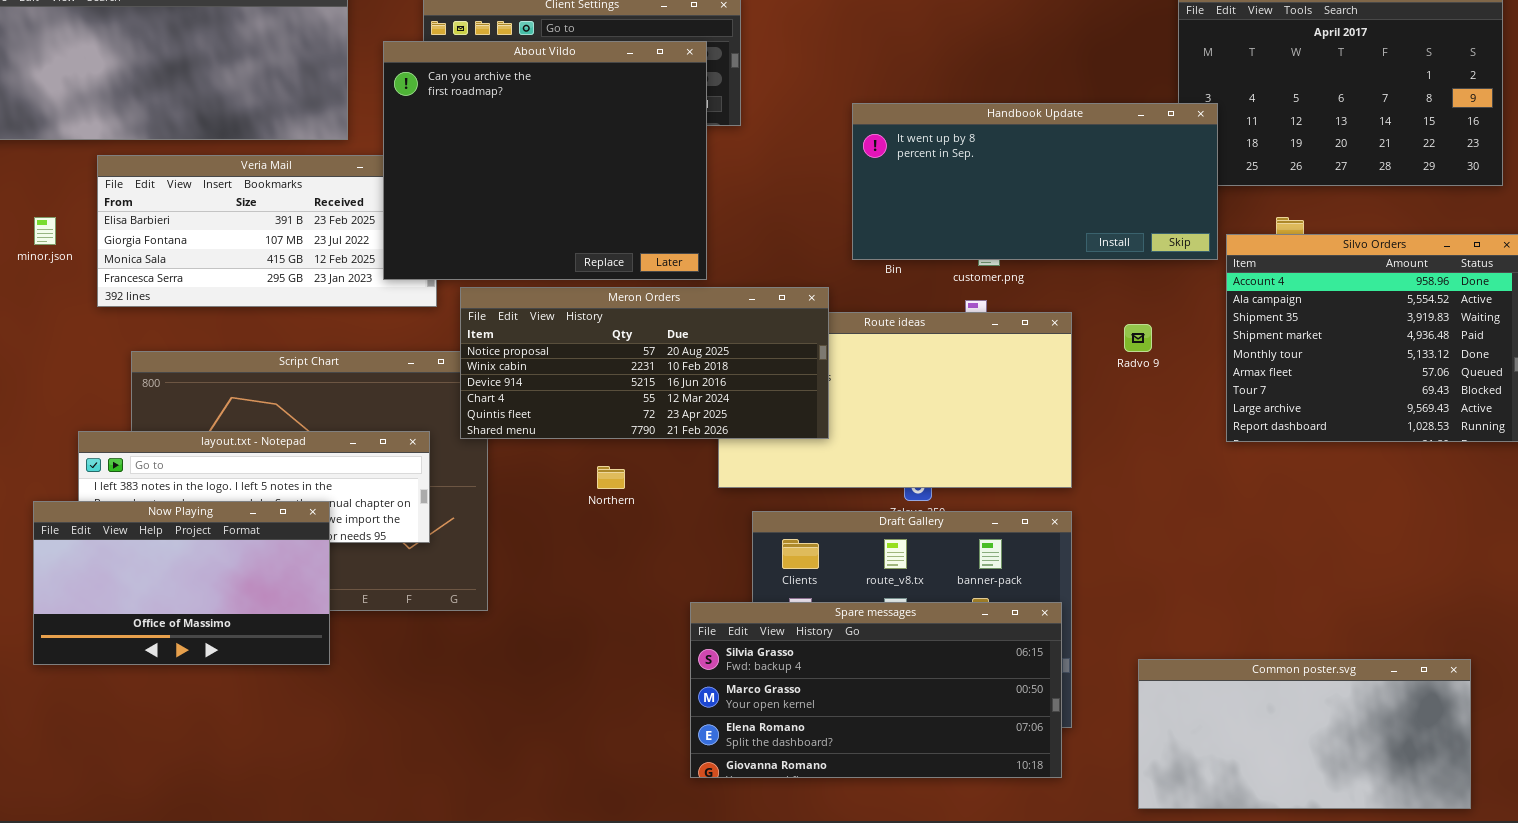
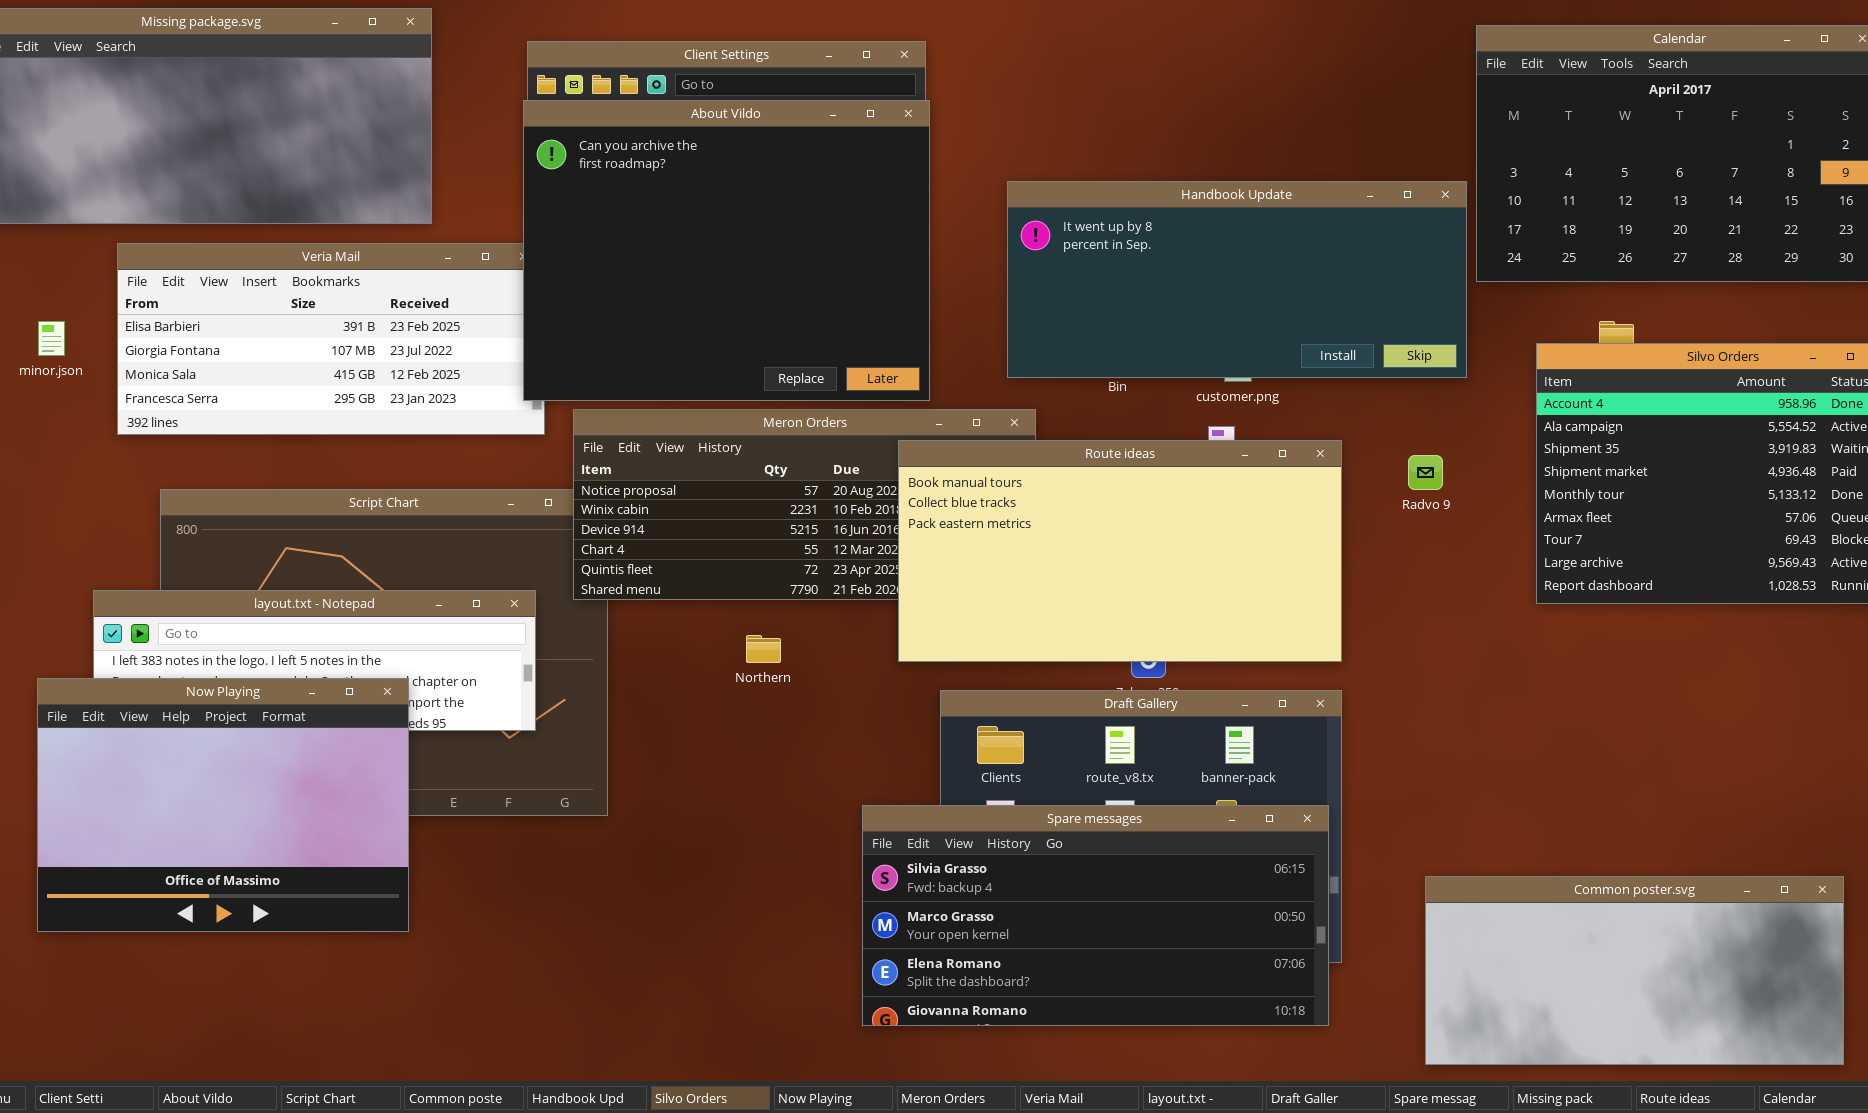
About Vildo: [383,41,707,280] -> [523,100,930,401], moved
Handbook Update: [852,103,1218,260] -> [1007,181,1467,378], moved
Route ideas: [718,312,1072,488] -> [898,440,1342,662], raised
Now Playing: [33,501,330,665] -> [37,678,409,932], resized

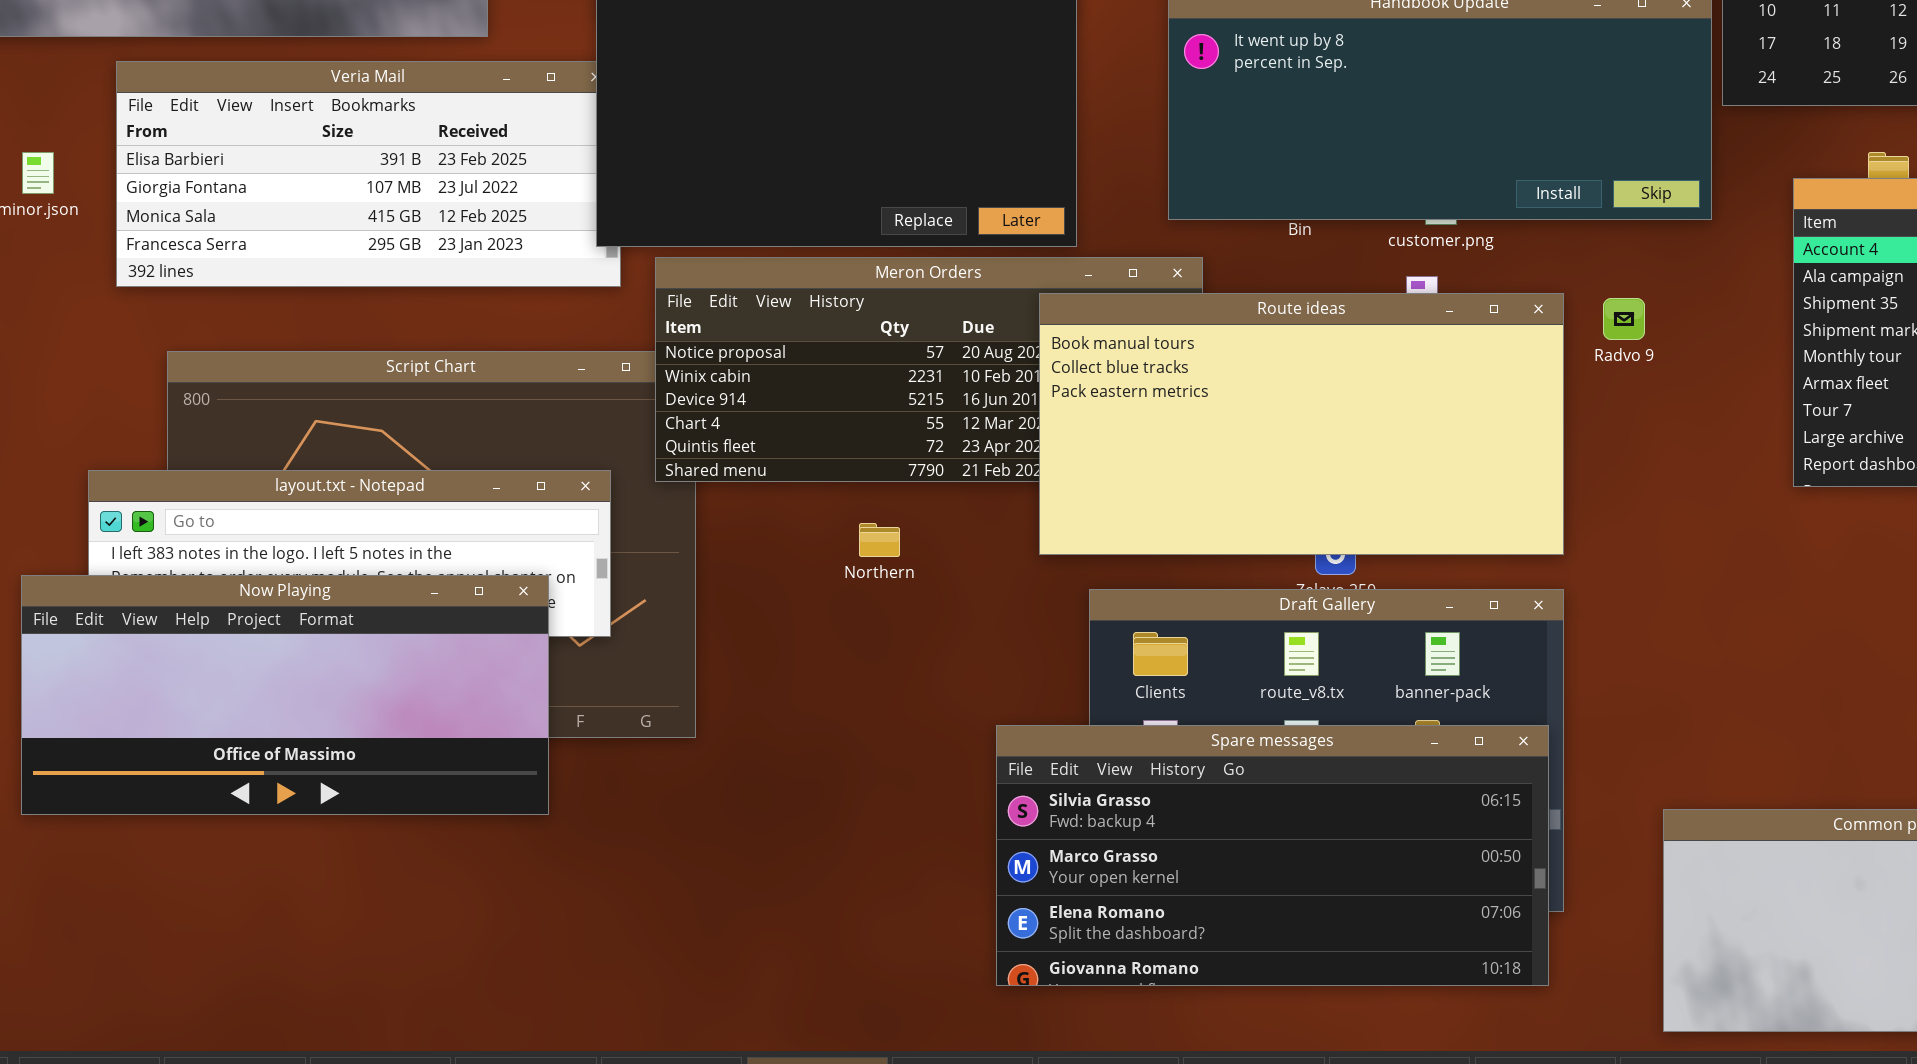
Radvo 9: [1408,455,1443,490] -> [1603,298,1645,340], moved
Now Playing: [37,678,409,932] -> [21,575,549,815], resized

